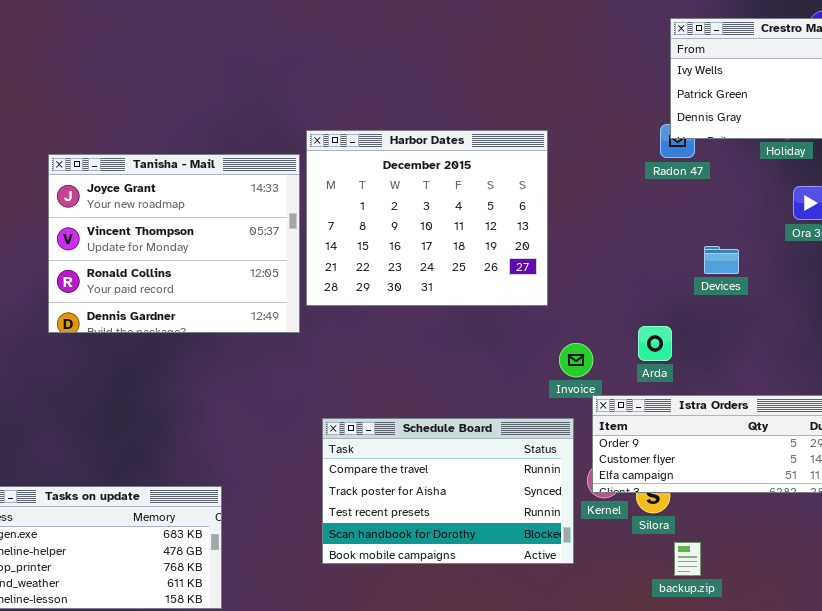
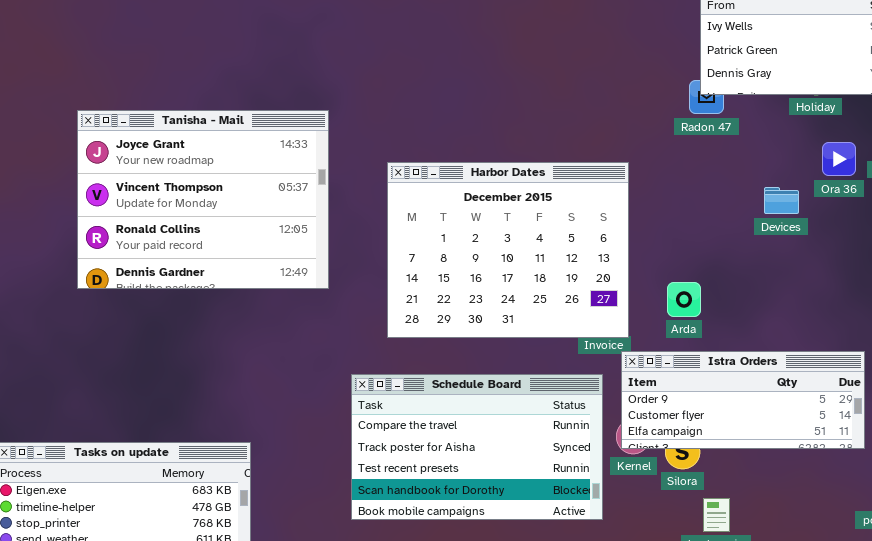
Harbor Dates: [306,130,548,306] -> [387,162,629,338], moved
Devices: [704,246,739,274] -> [764,187,799,214], moved

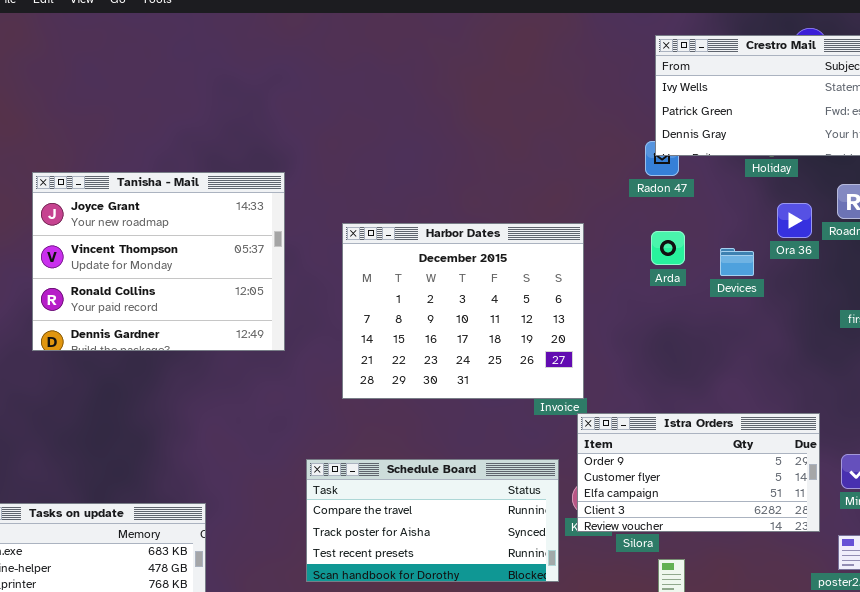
Arda: [667,282,701,317] -> [651,231,685,265], moved
Istra Orders: [621,351,865,449] -> [577,413,820,532], resized
Schedule Board: [351,374,603,520] -> [306,459,559,582], resized

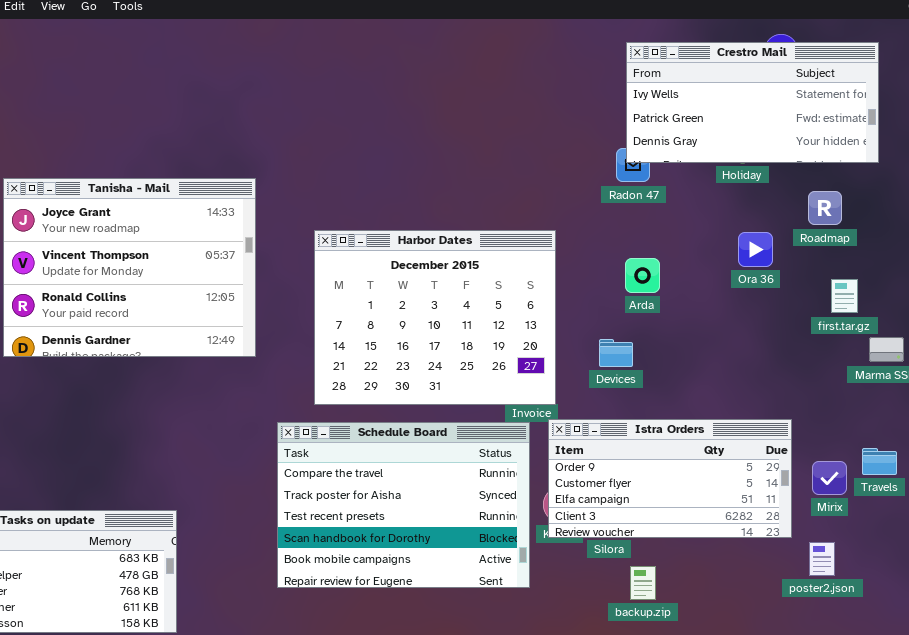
Ora 36: [777,203,812,238] -> [738,232,773,267], moved
Arda: [651,231,685,265] -> [625,258,660,293], moved
Devices: [720,248,754,276] -> [599,339,633,367], moved
Schedule Board: [306,459,559,582] -> [277,422,530,588], resized

